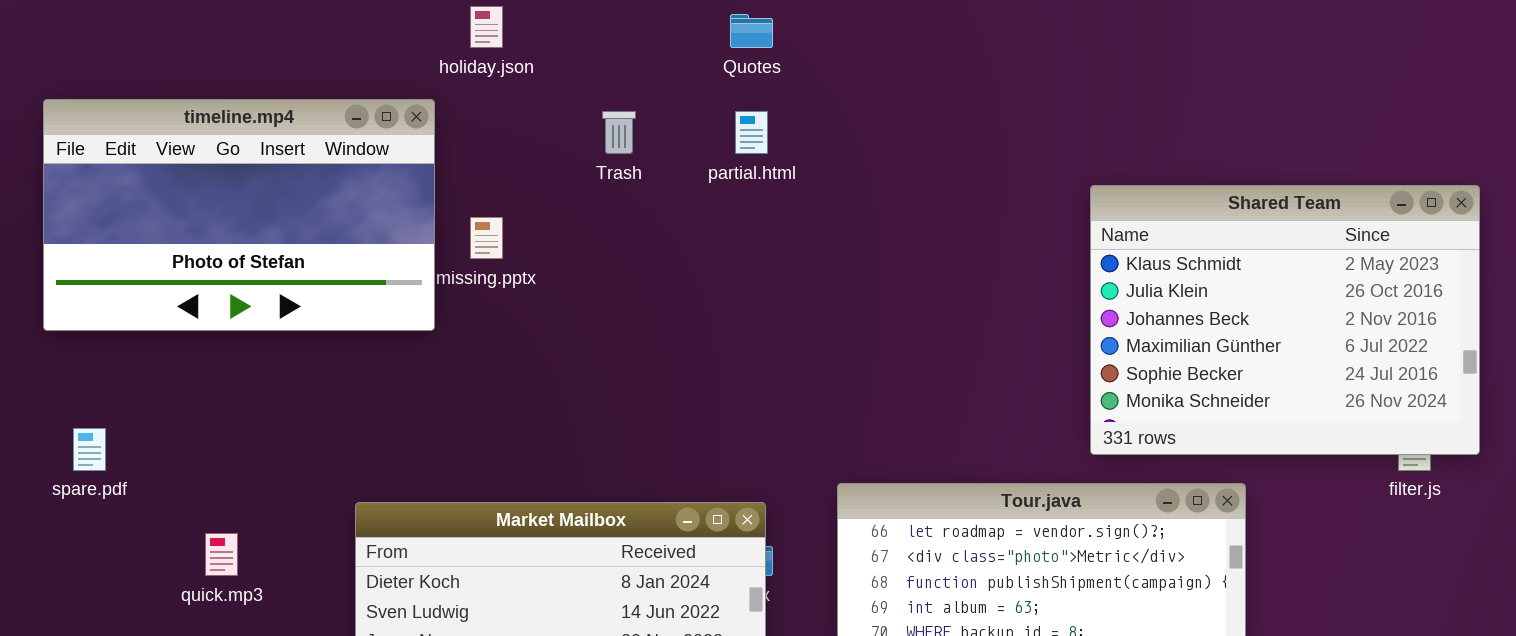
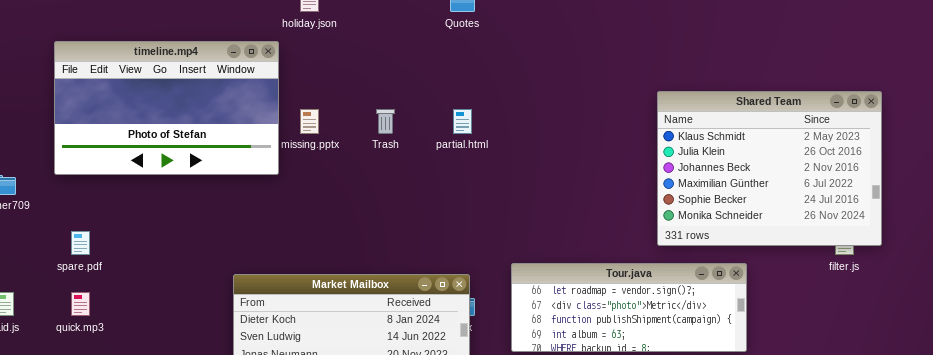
Trash: [602,111,636,154] -> [376,109,395,134], moved
partial.html: [735,111,768,154] -> [453,109,472,134], moved
quick.mp3: [205,533,238,576] -> [71,292,90,316], moved

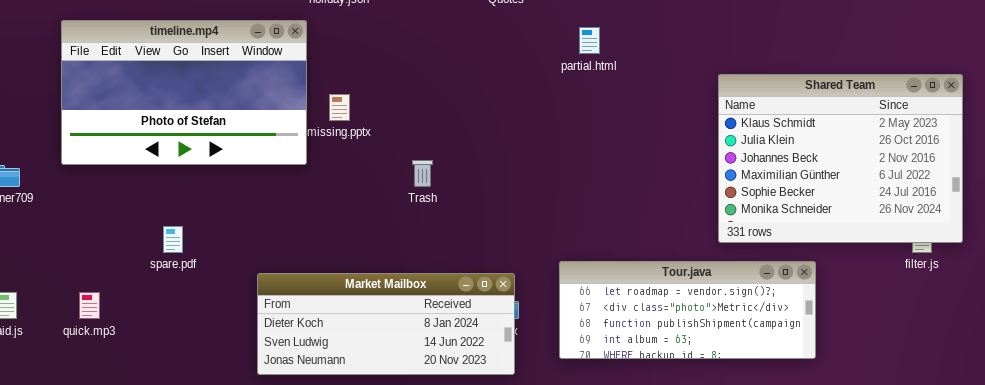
Trash: [376,109,395,134] -> [412,160,433,187], moved
partial.html: [453,109,472,134] -> [579,27,600,54], moved
spare.pdf: [71,231,90,255] -> [163,226,183,253], moved

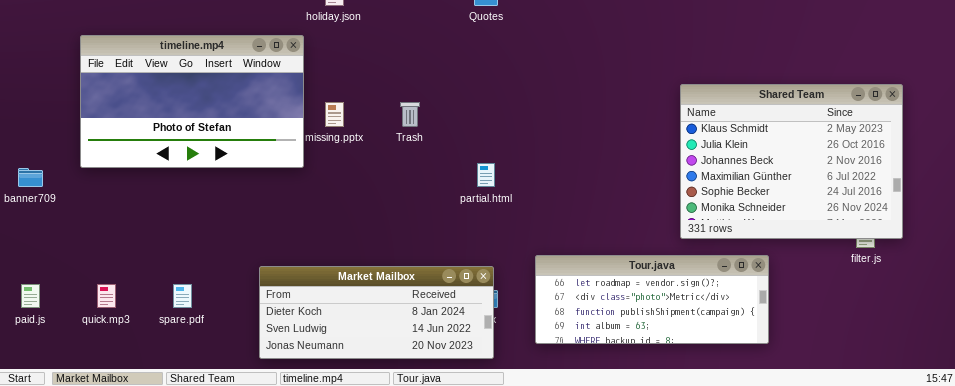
partial.html: [579,27,600,54] -> [477,163,495,187], moved
Trash: [412,160,433,187] -> [400,102,420,127], moved
spare.pdf: [163,226,183,253] -> [173,284,192,308], moved

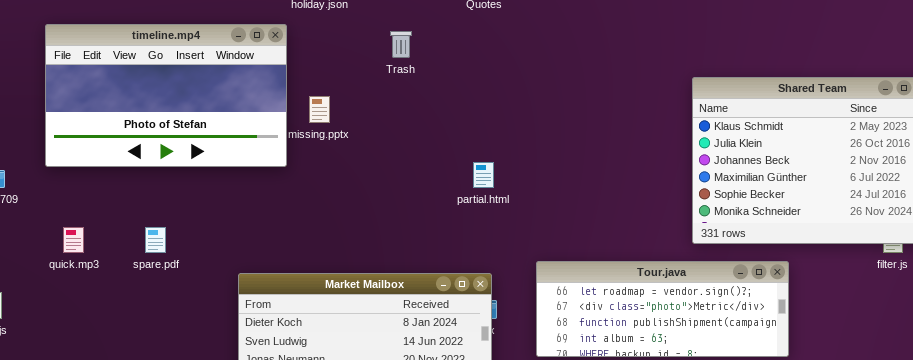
Trash: [400,102,420,127] -> [390,31,412,58], moved
quick.mp3: [97,284,116,308] -> [63,227,84,253], moved
spare.pdf: [173,284,192,308] -> [145,227,166,253], moved

